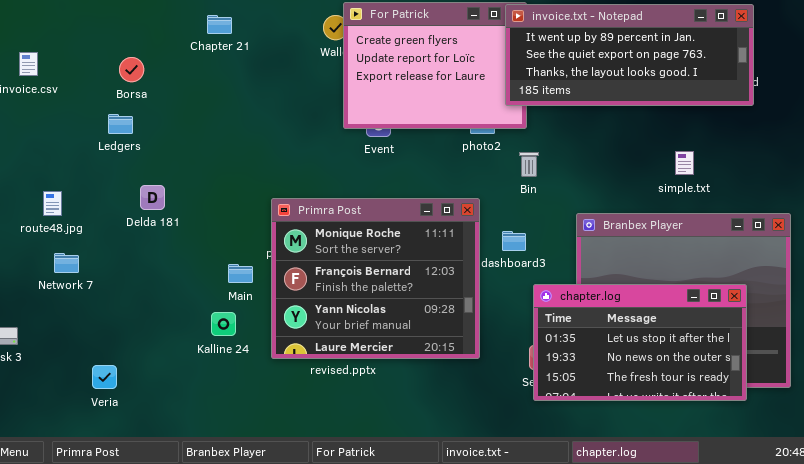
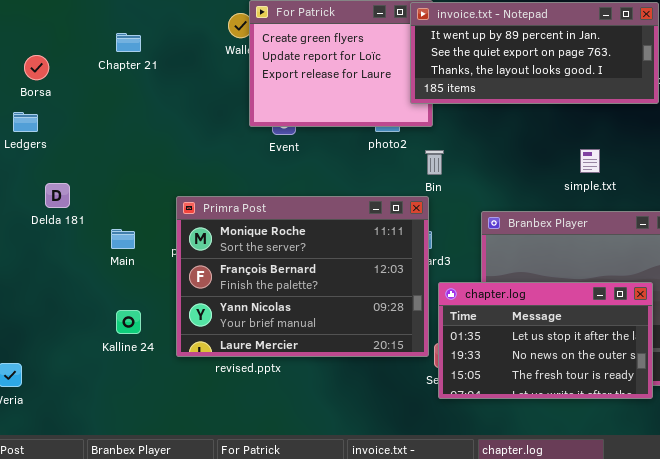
Chapter 21: [207,15,232,34] -> [116,33,141,52], moved
Primra Post: [271,198,480,359] -> [176,196,429,357], resized
Main: [228,264,253,283] -> [111,229,135,249], moved

